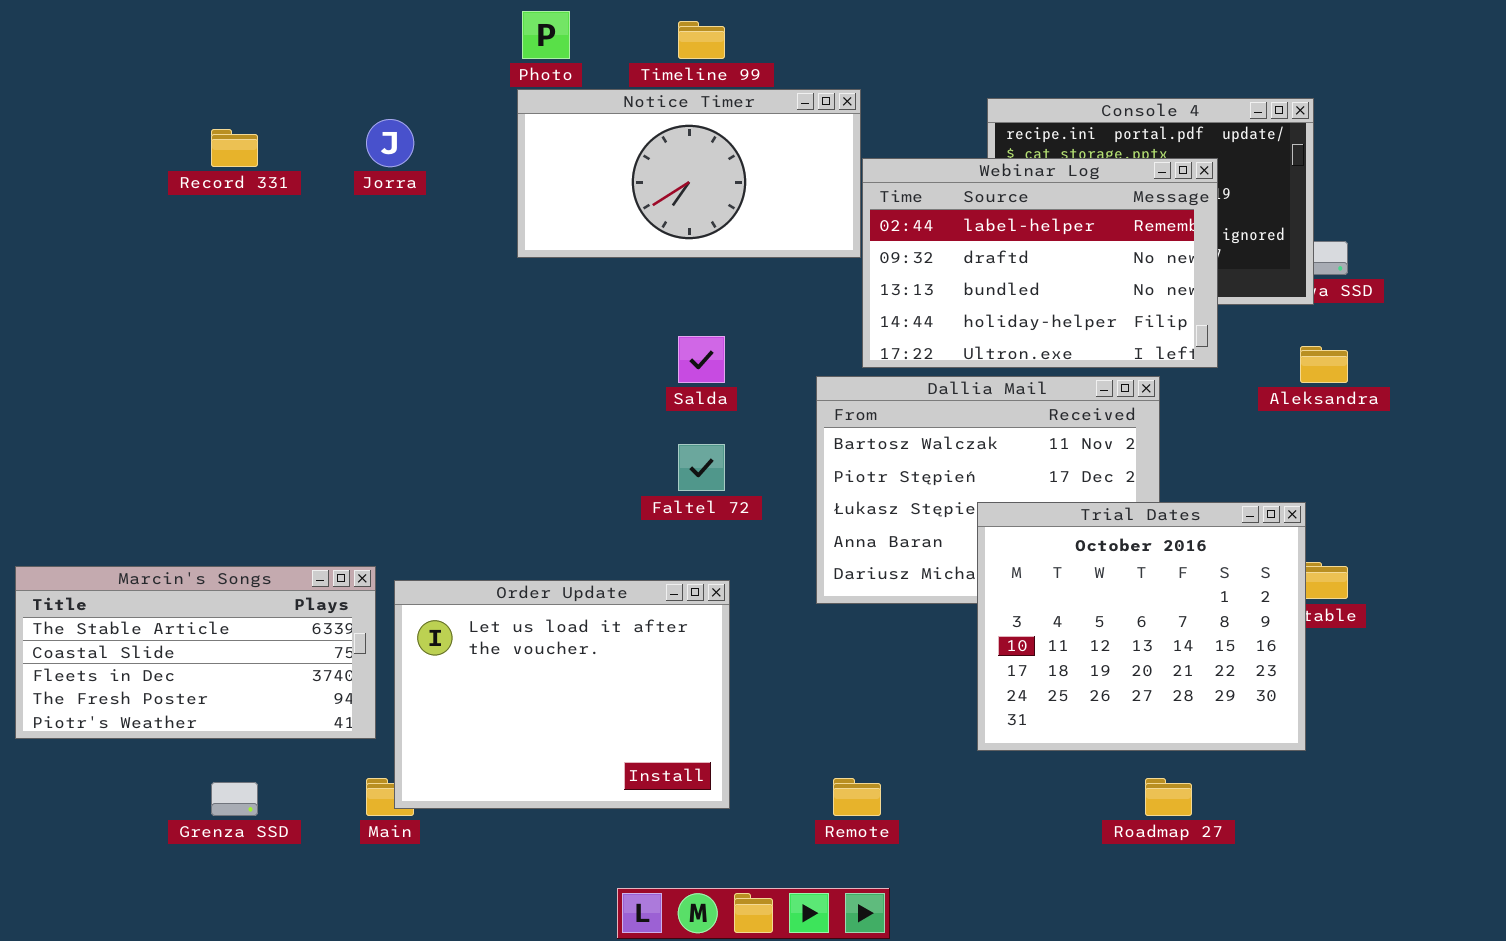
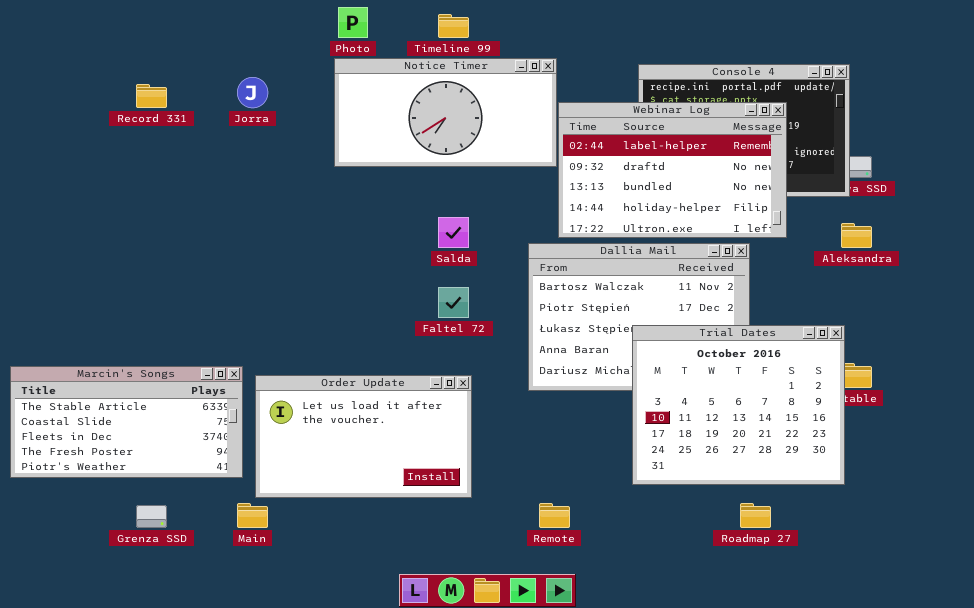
Order Update: [394,580,730,809] -> [255,375,472,498], resized

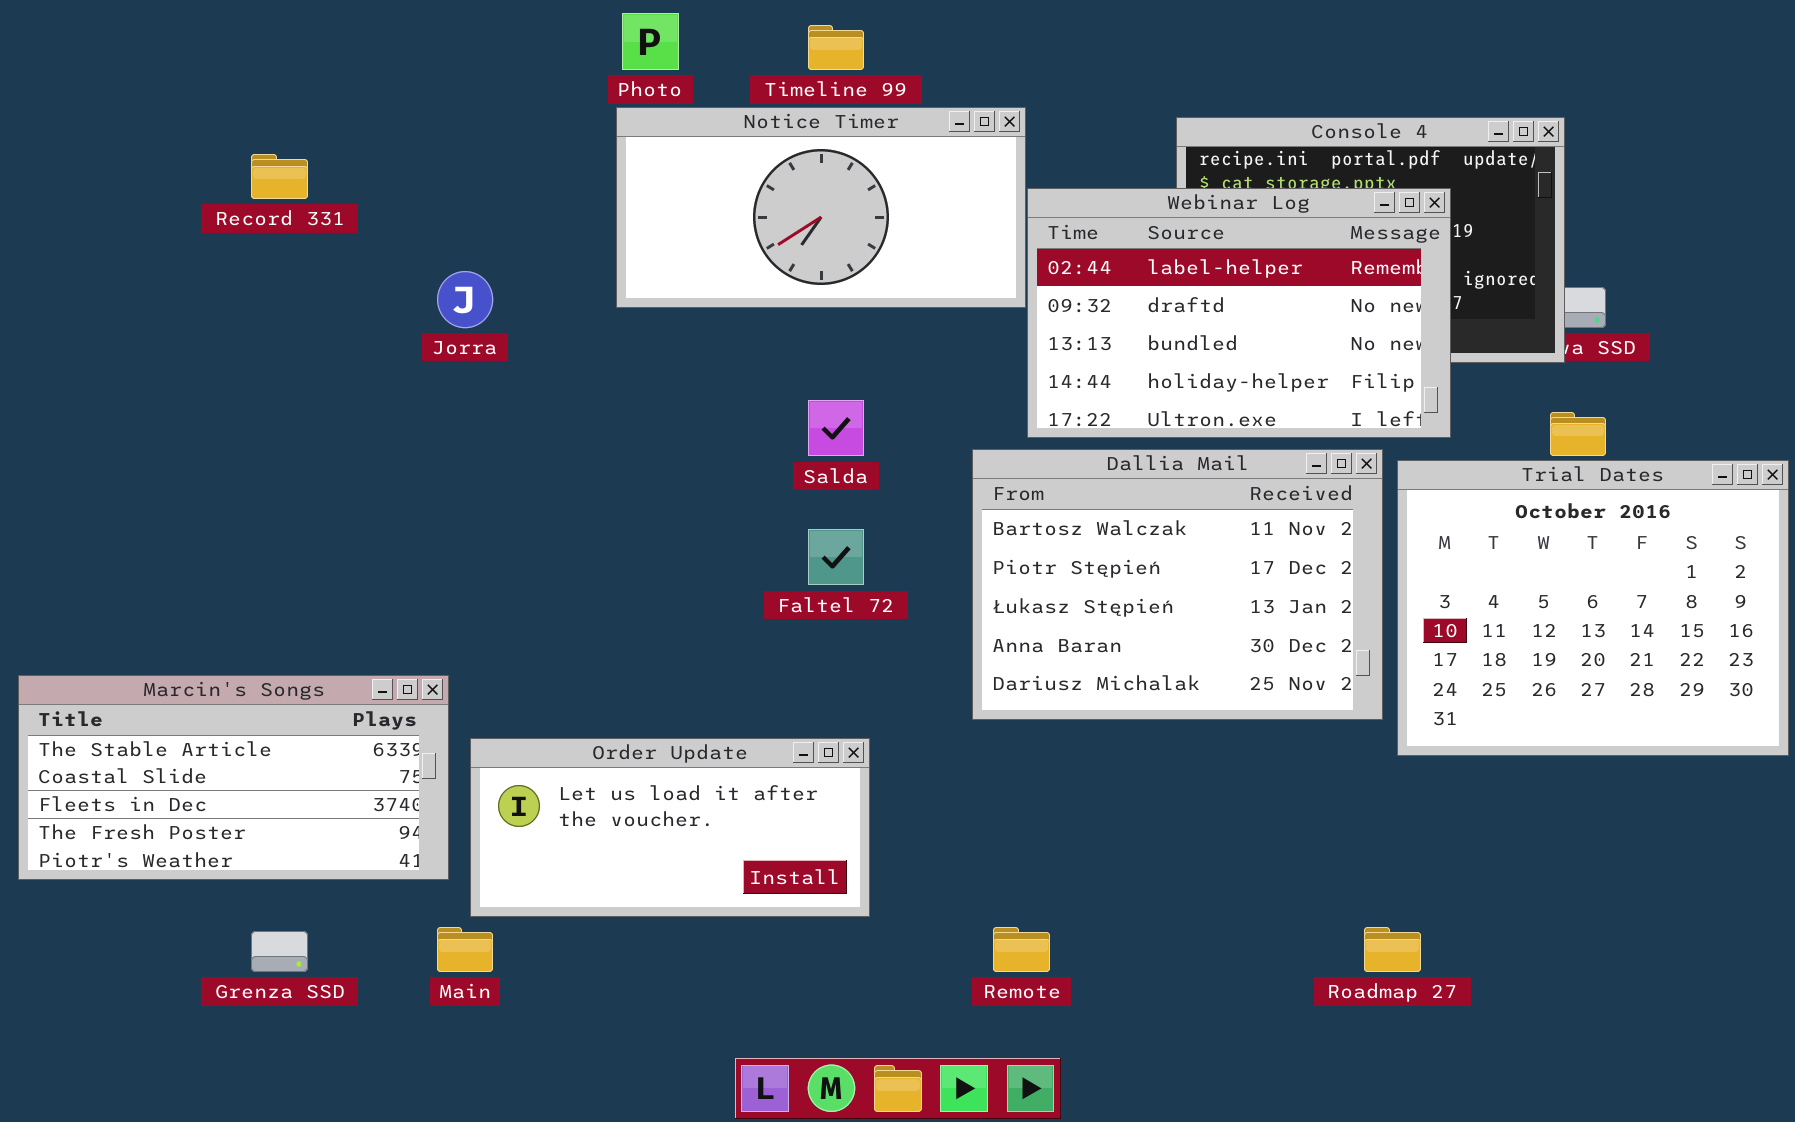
Jorra: [237,77,268,108] -> [437,271,493,328], moved
Trial Dates: [632,325,845,485] -> [1397,460,1789,756], moved
Order Update: [255,375,472,498] -> [470,738,870,917], resized

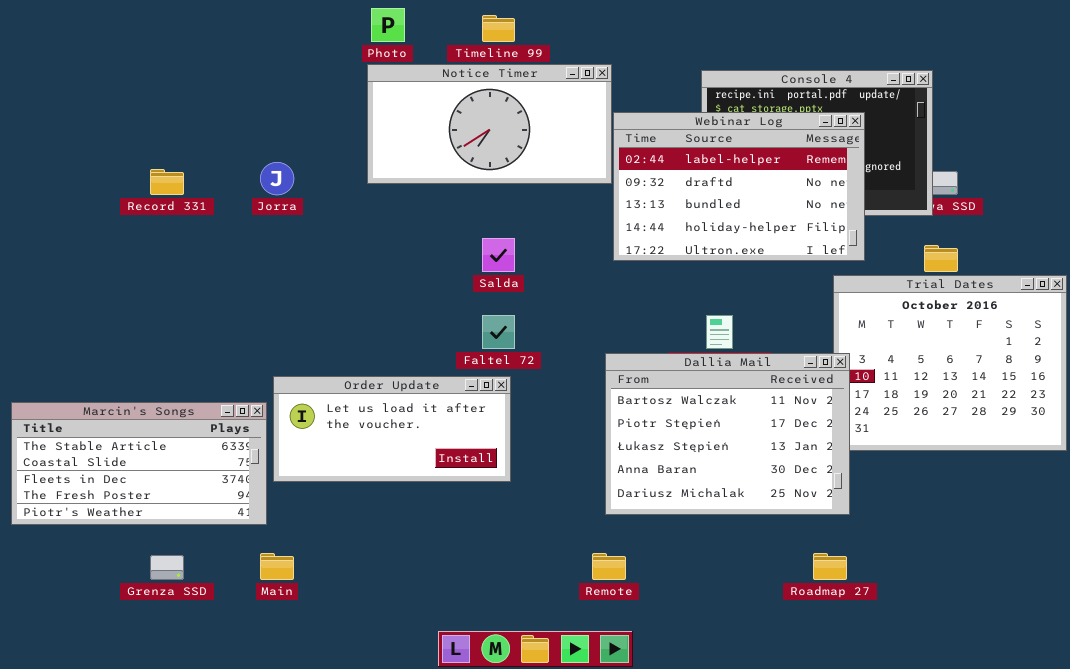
Record 331: [251,154,308,199] -> [150,169,184,195], moved
Dallia Mail: [972,449,1383,720] -> [605,353,850,515], moved
Order Update: [470,738,870,917] -> [273,376,511,482], moved

